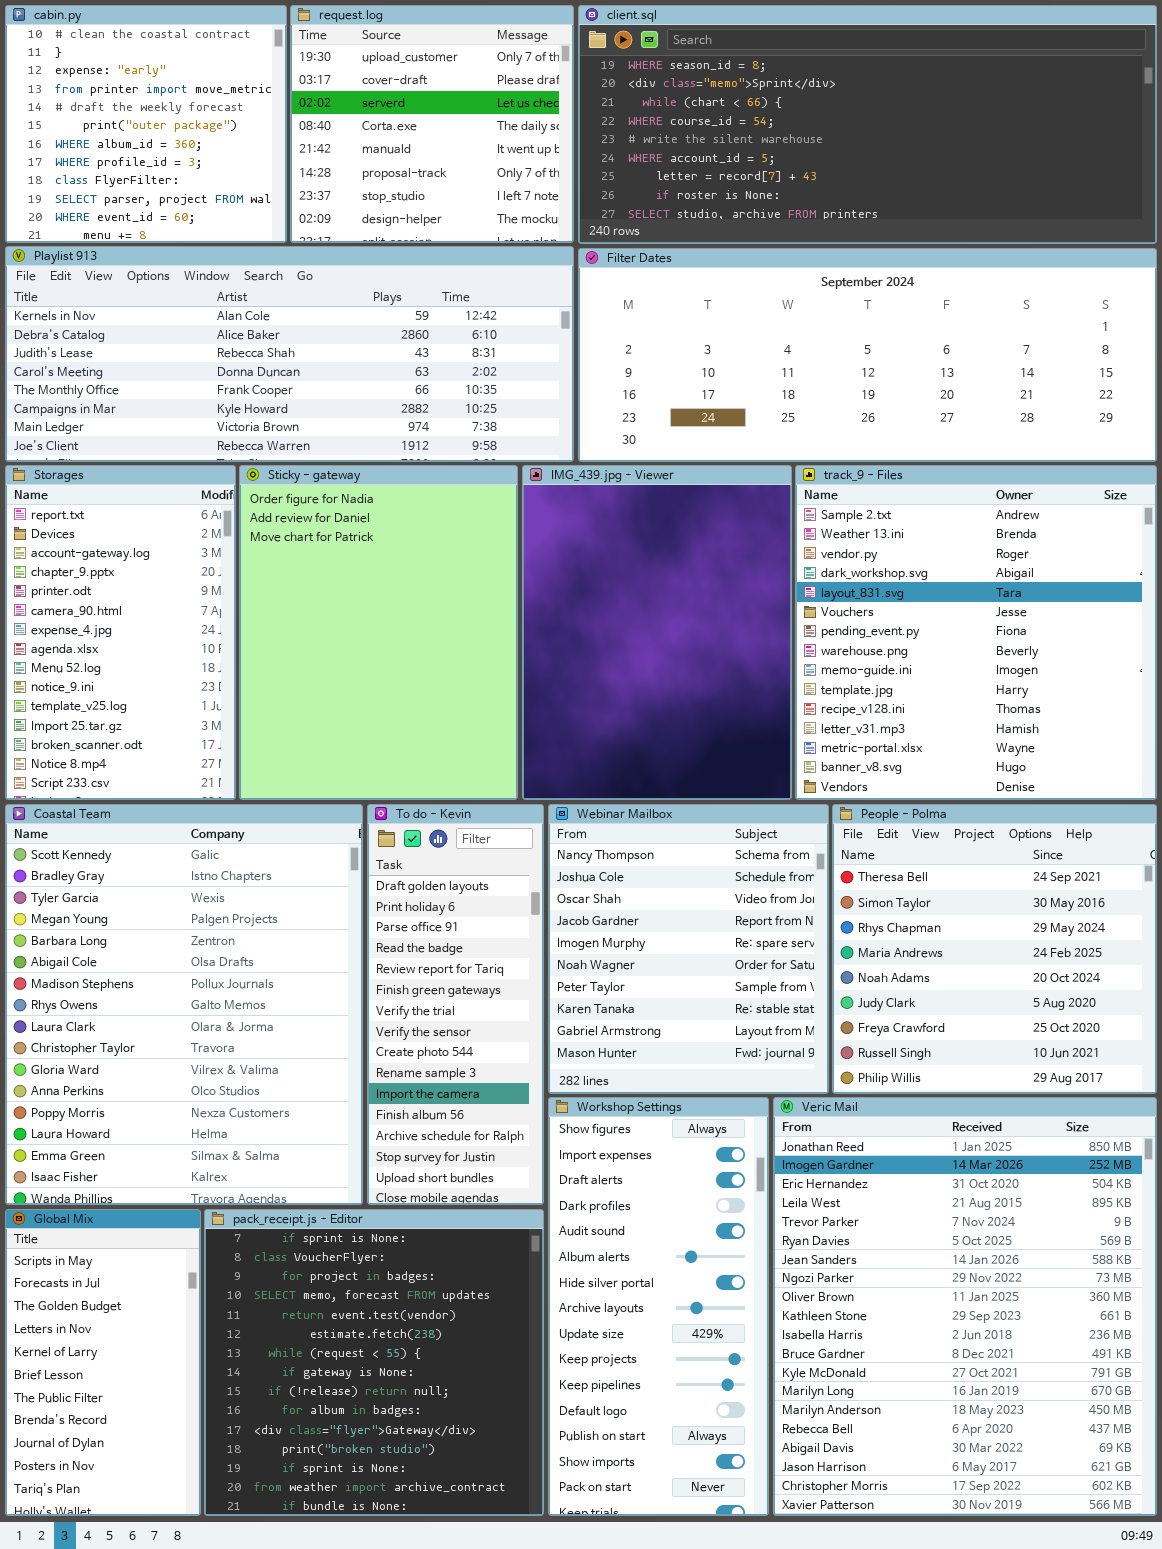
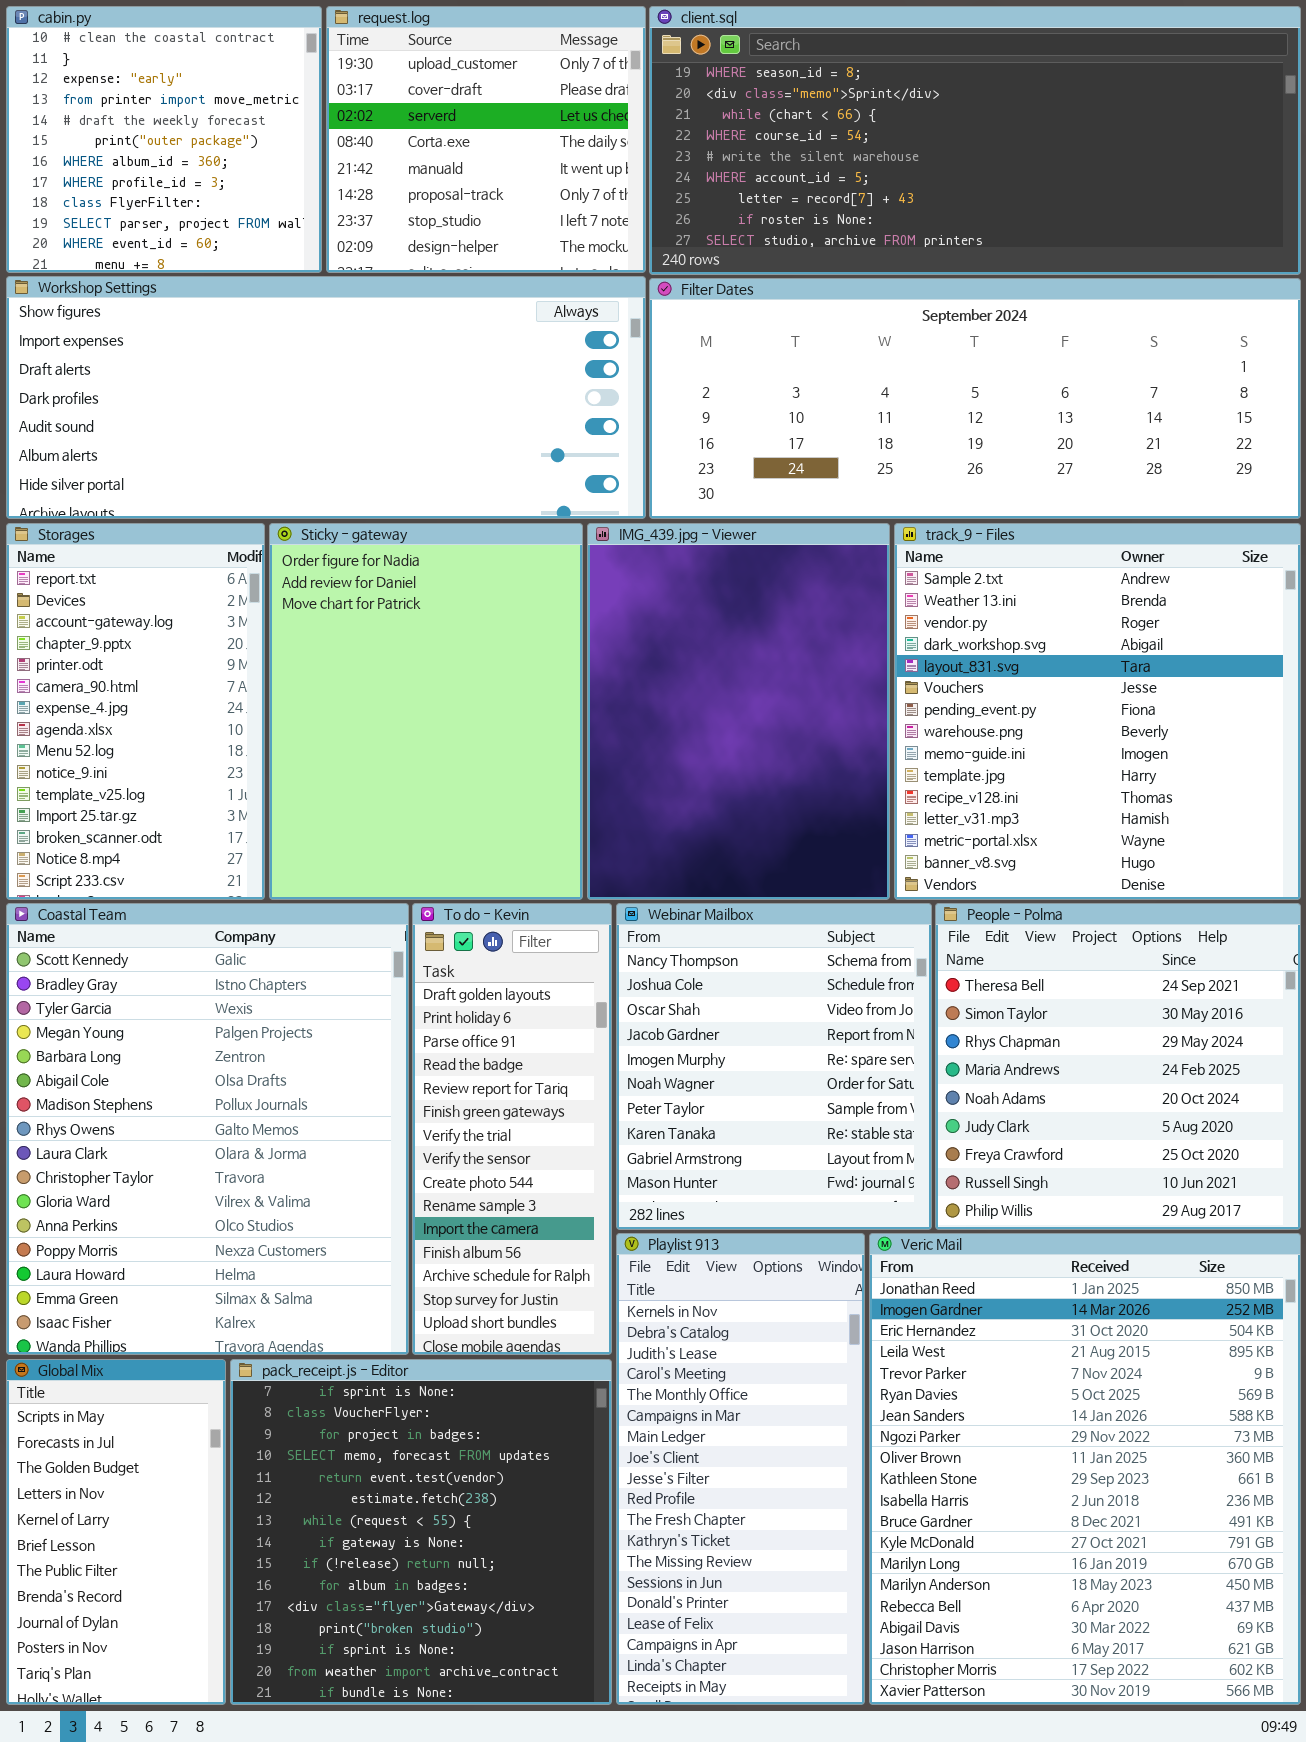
Playlist 913: [5,246,574,462] -> [616,1233,865,1705], moved, resized
Workshop Settings: [548,1097,769,1516] -> [6,276,646,519], moved, resized

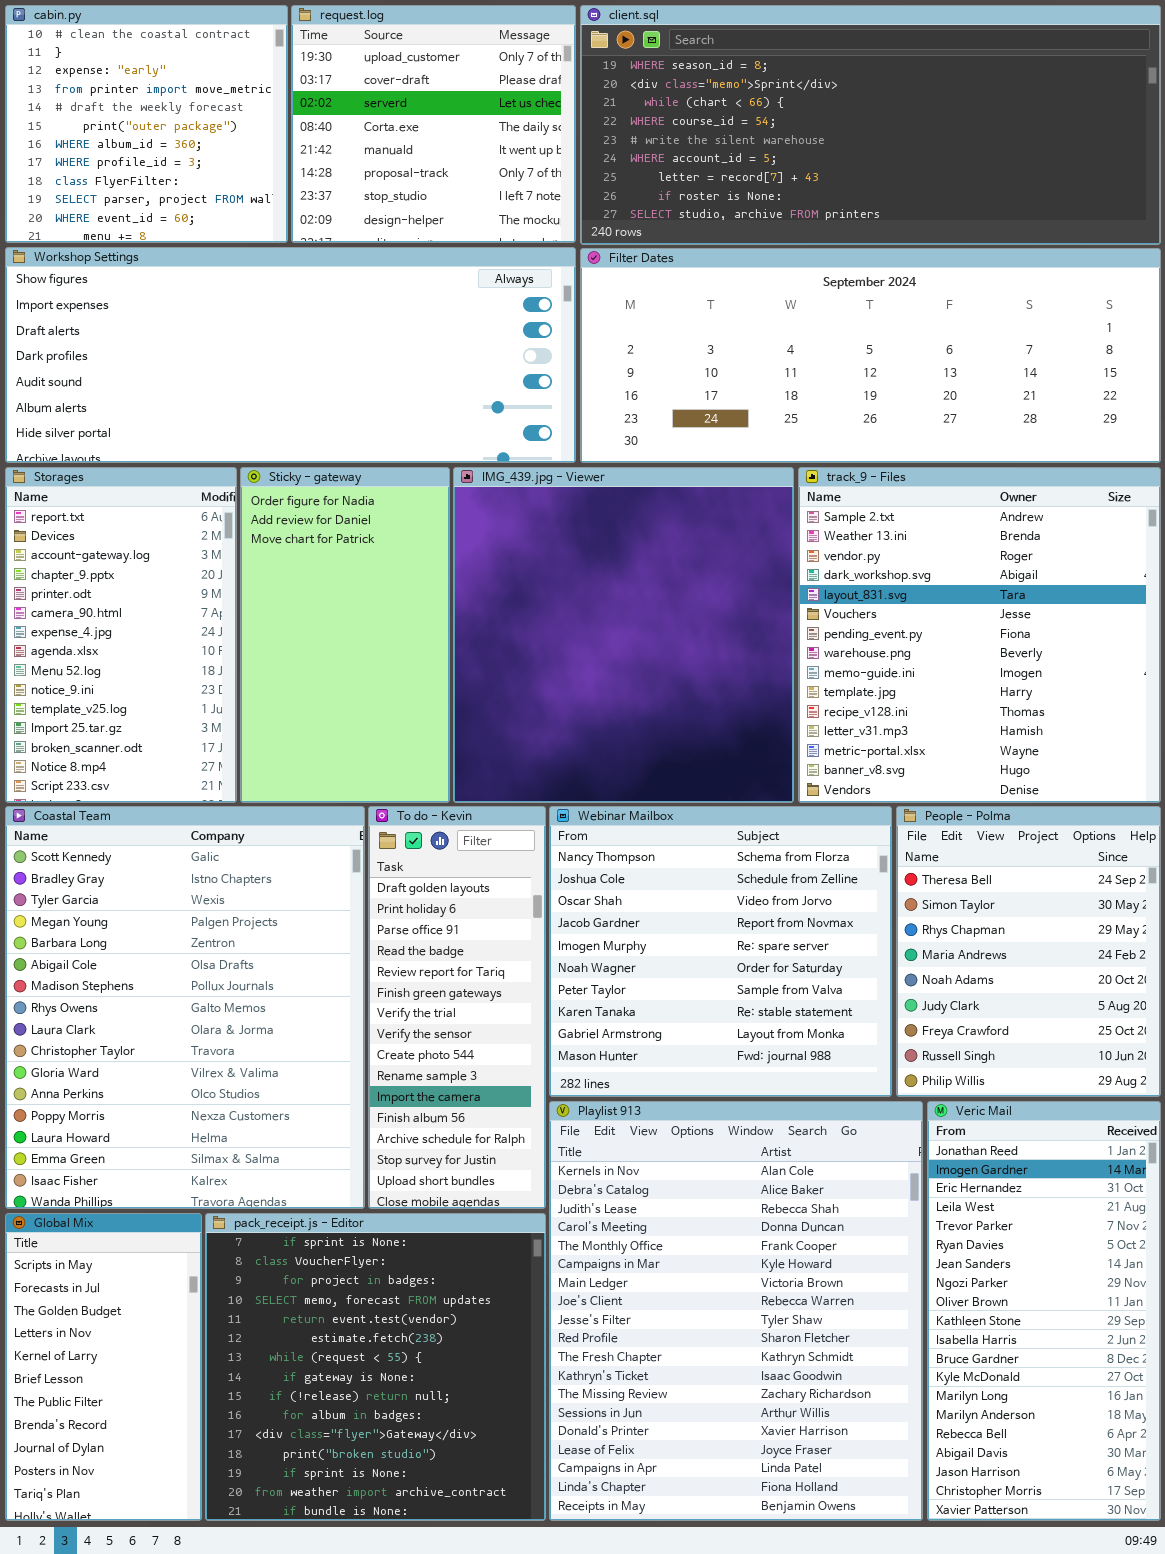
Sticky - gateway: [269,523,583,900] -> [240,467,450,803], resized
IMG_439.jpg - Viewer: [587,523,890,900] -> [453,467,794,803], resized
Webinar Mailbox: [616,903,932,1230] -> [549,806,892,1097], resized
People - Polma: [935,903,1301,1230] -> [896,806,1161,1097], resized
Playlist 913: [616,1233,865,1705] -> [549,1101,923,1521], resized
Veric Mail: [869,1233,1301,1705] -> [927,1101,1161,1521], resized

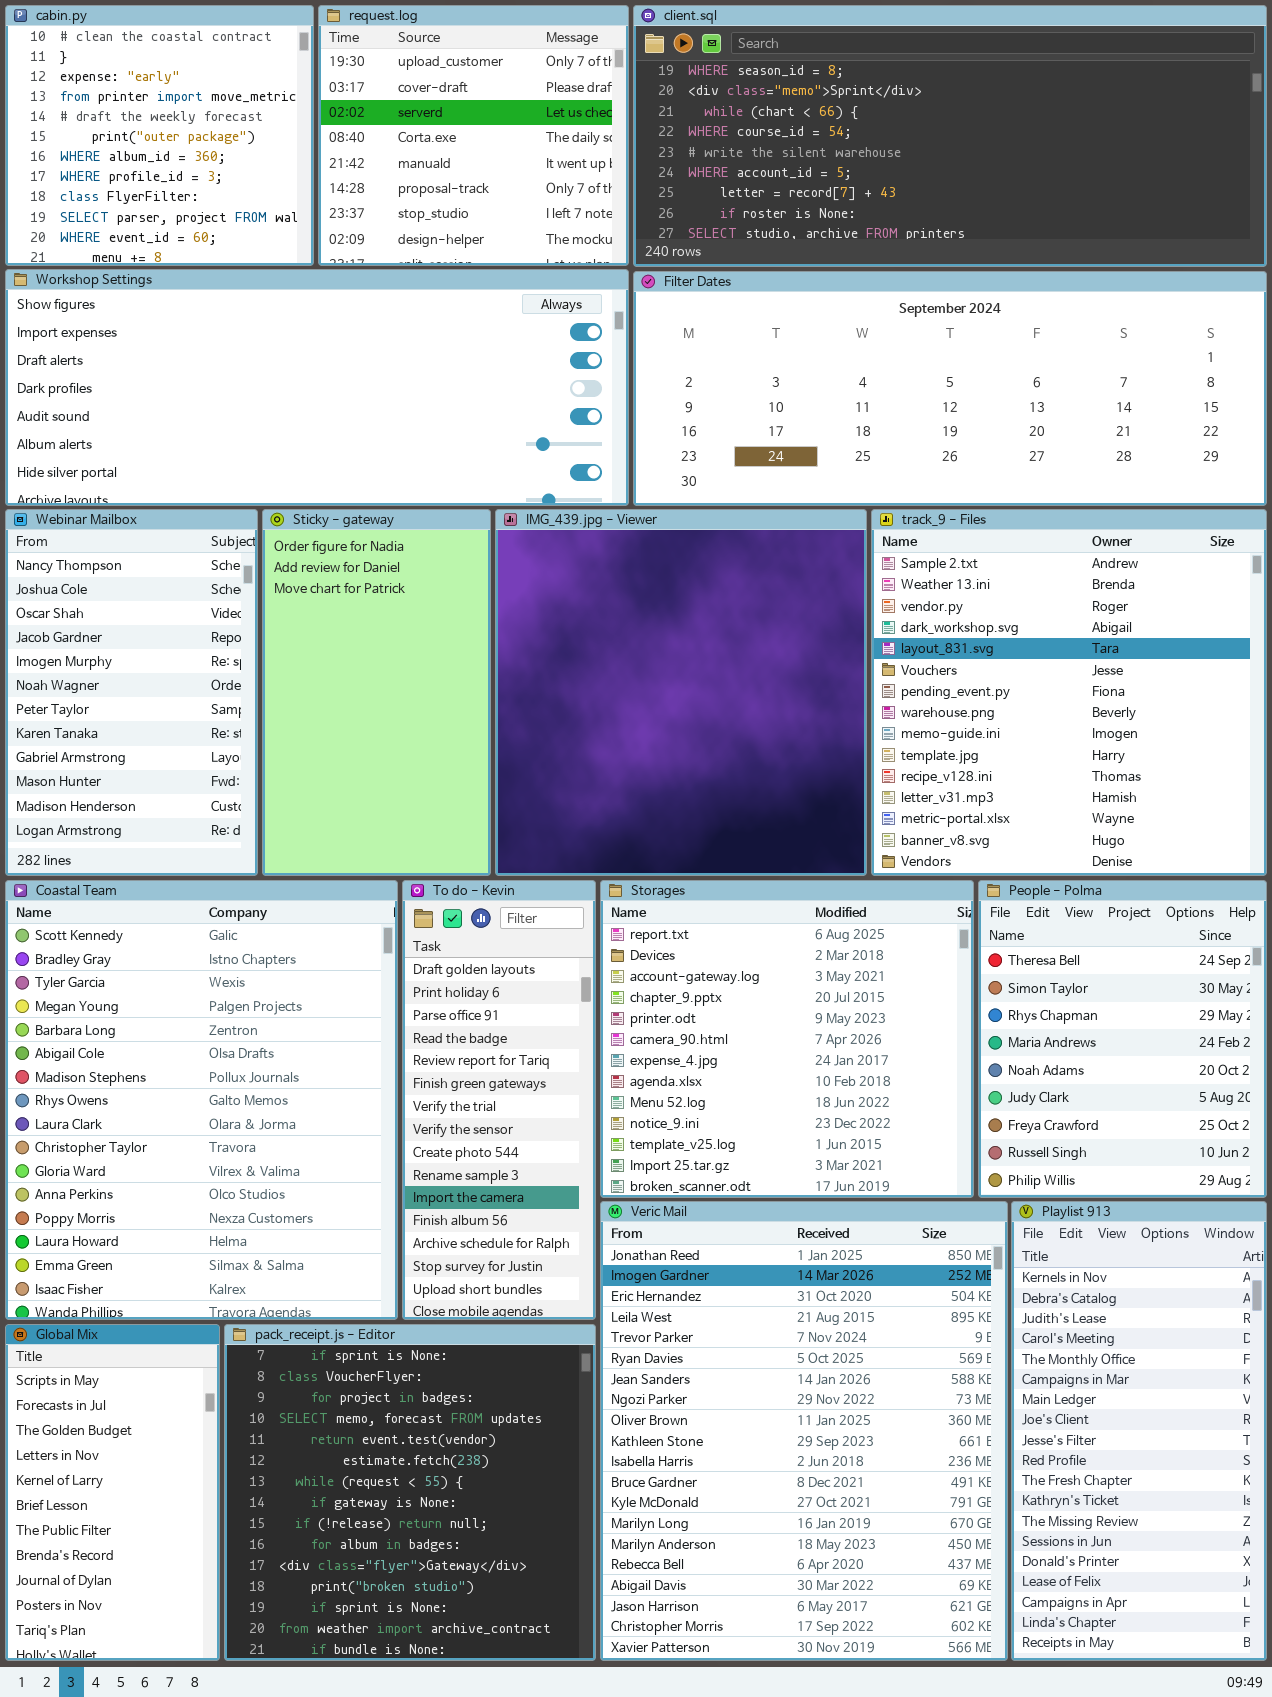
Storages: [5,467,237,803] -> [600,880,974,1198], moved, resized
Webinar Mailbox: [549,806,892,1097] -> [5,509,258,876], moved, resized
Playlist 913: [549,1101,923,1521] -> [1011,1201,1267,1661], moved, resized
Veric Mail: [927,1101,1161,1521] -> [600,1201,1008,1661], moved, resized

